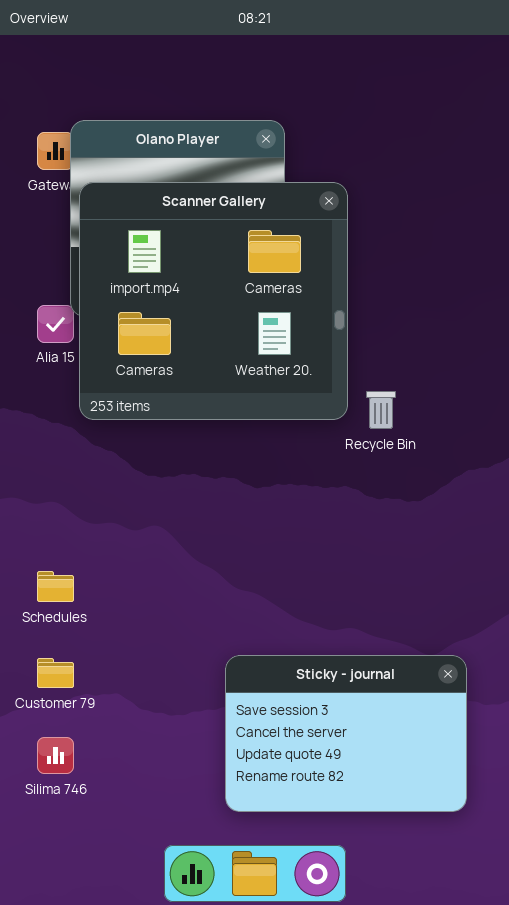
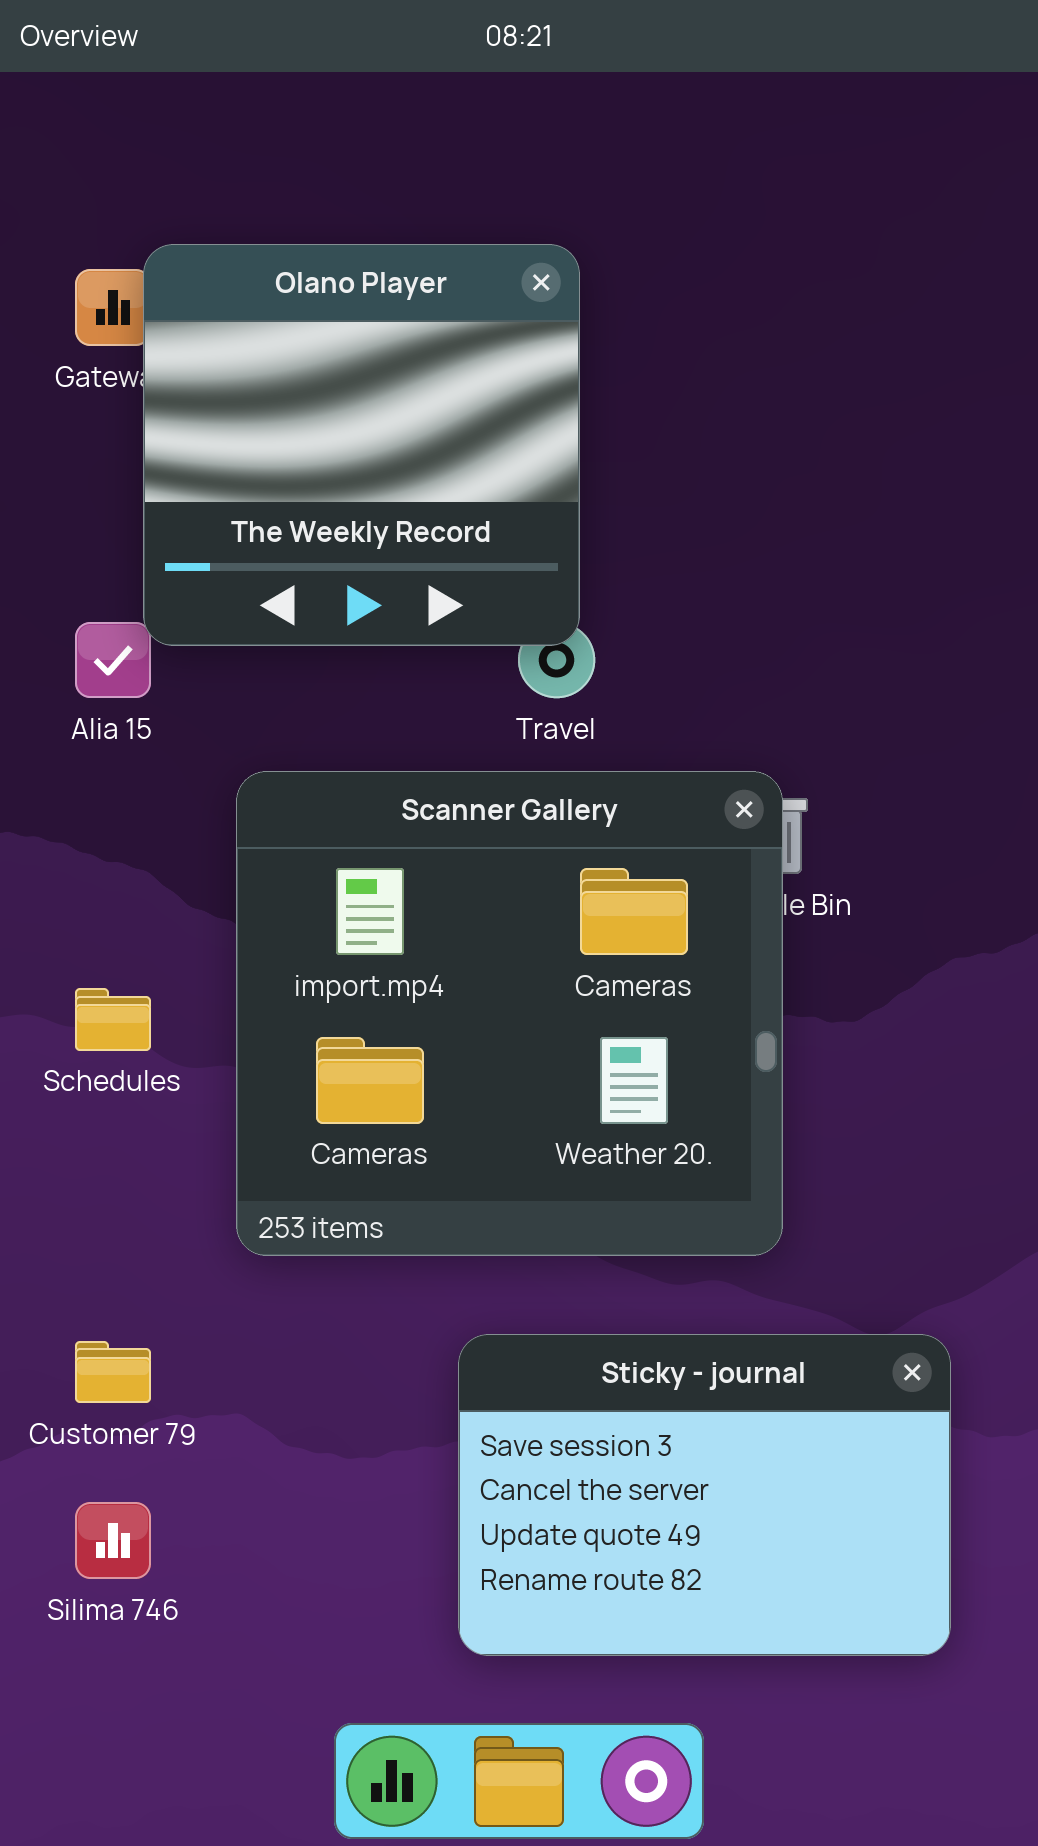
Scanner Gallery: [79,182,348,420] -> [236,771,783,1256], moved
Schedules: [37,571,74,602] -> [75,988,151,1051], moved

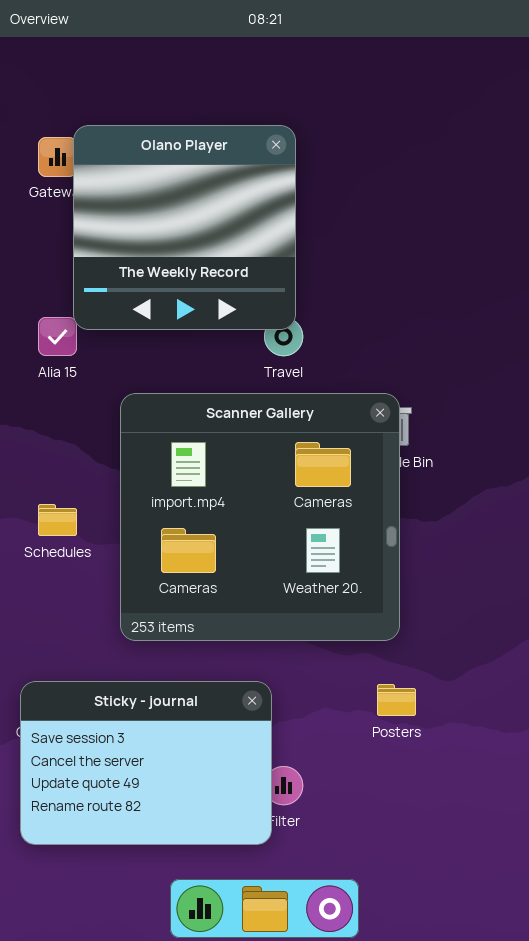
Sticky - journal: [458,1334,951,1656] -> [20,681,272,845], moved

